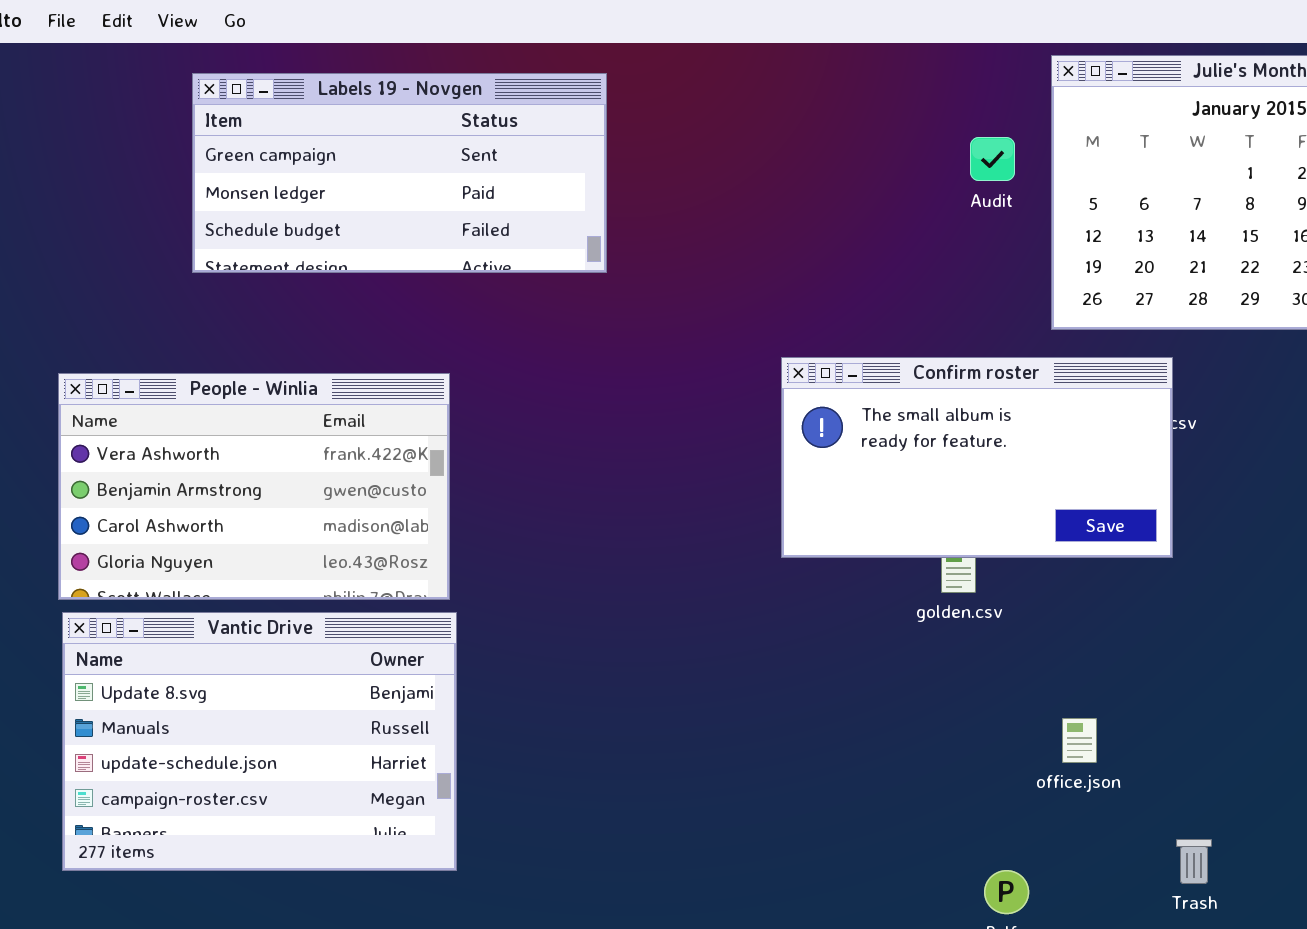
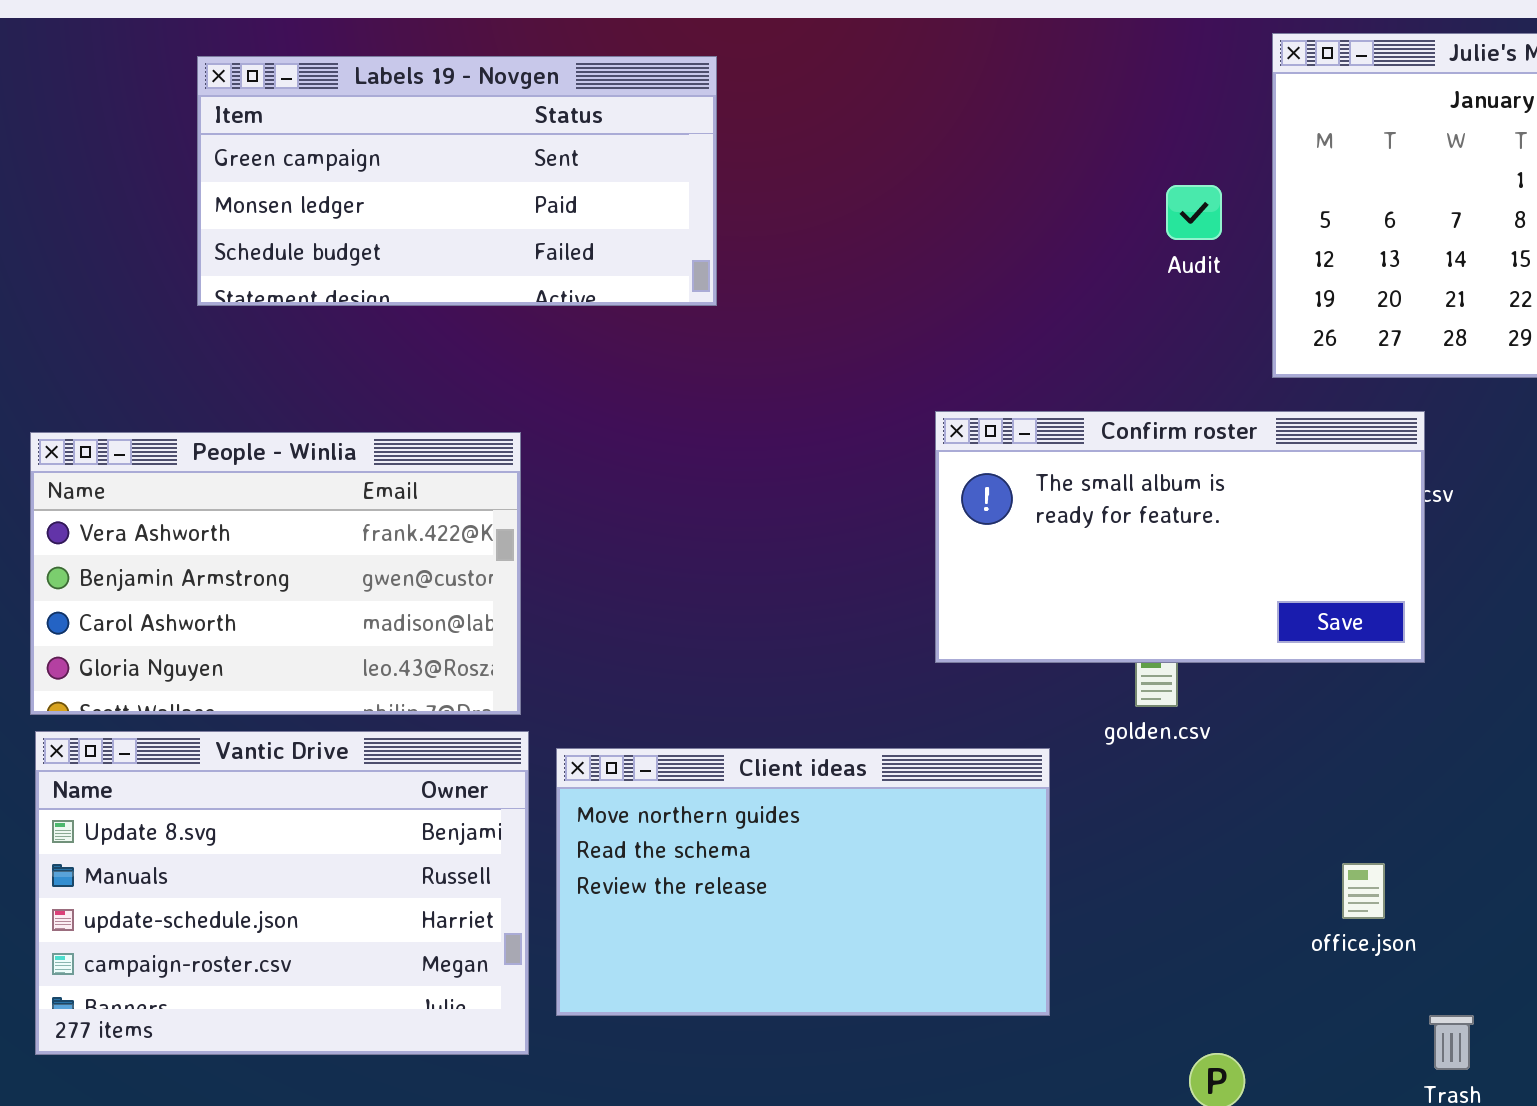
Audit: [970,137,1015,181] -> [1166,185,1222,240], moved
Client ideas: none -> [556,748,1050,1016], opened
office.json: [1062,718,1097,763] -> [1342,863,1385,919], moved

